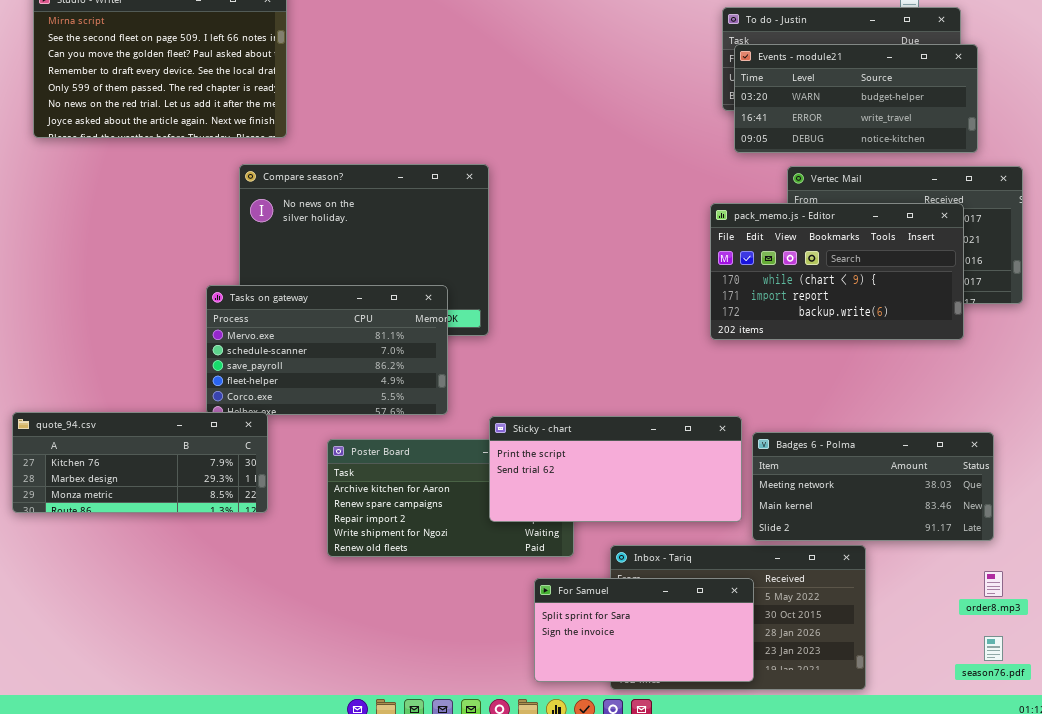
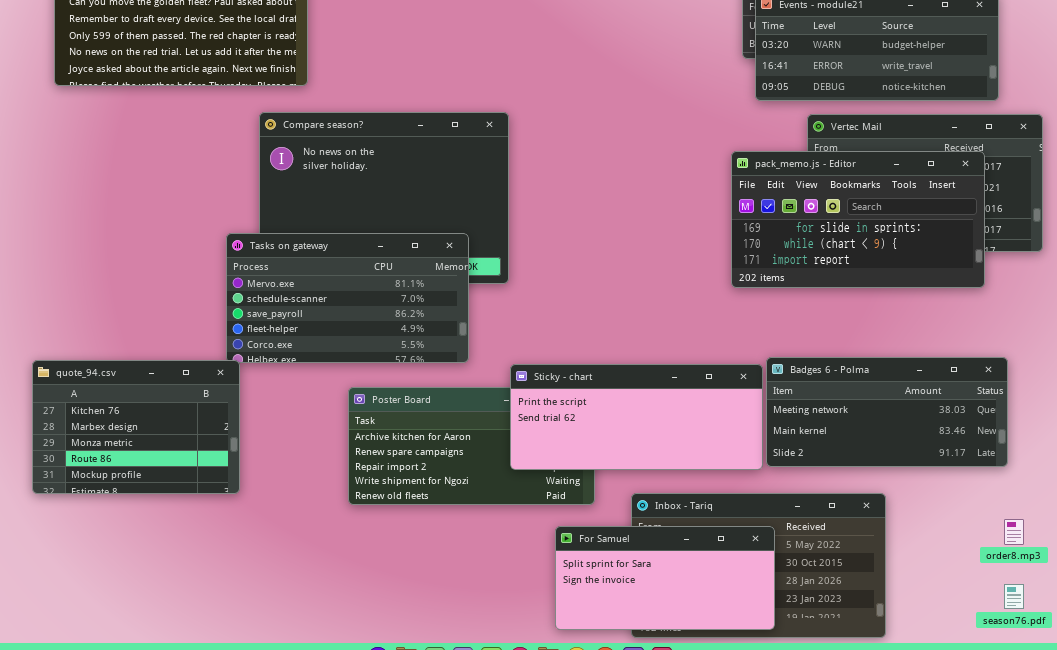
pack_memo.js - Editor: [710,203,964,340] -> [731,151,985,288], scrolled up 1 row
quote_94.csv: [12,412,268,513] -> [32,360,240,494], resized
Badges 6 - Polma: [752,432,994,541] -> [766,357,1008,467], moved

